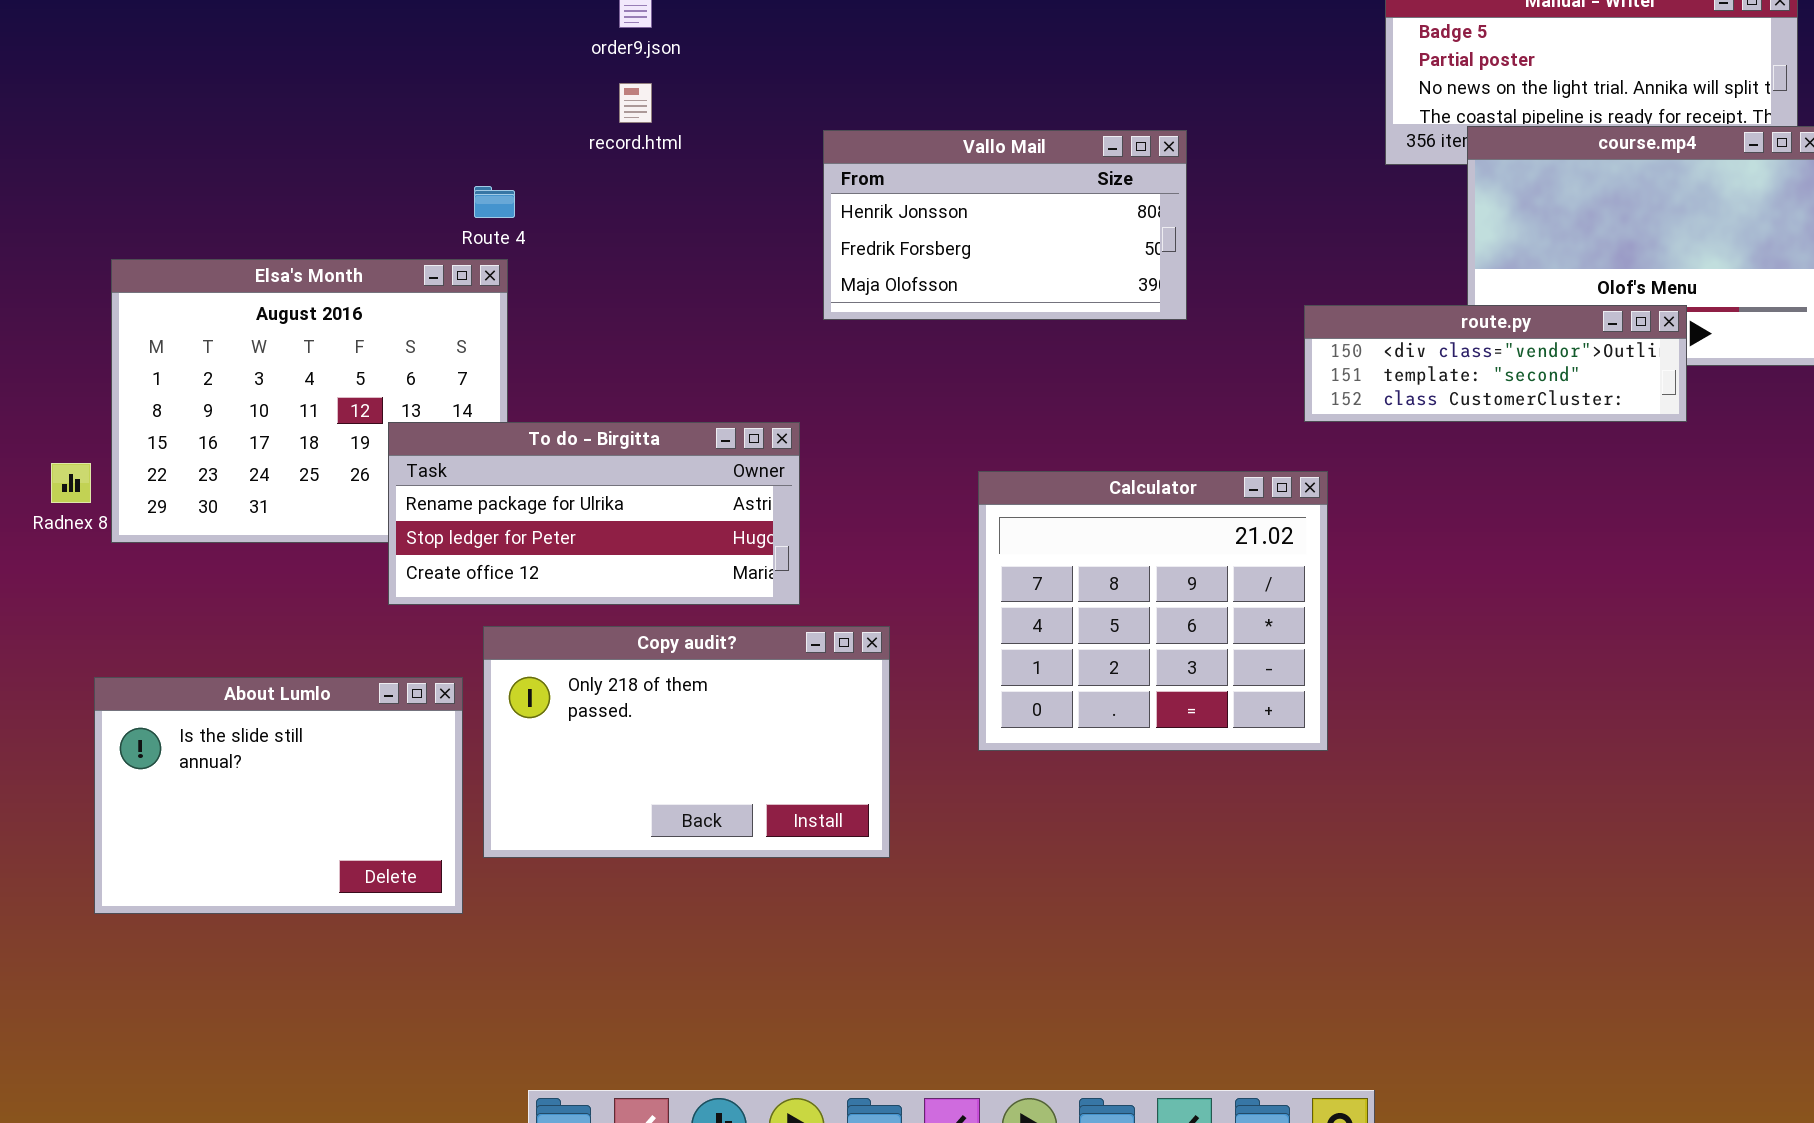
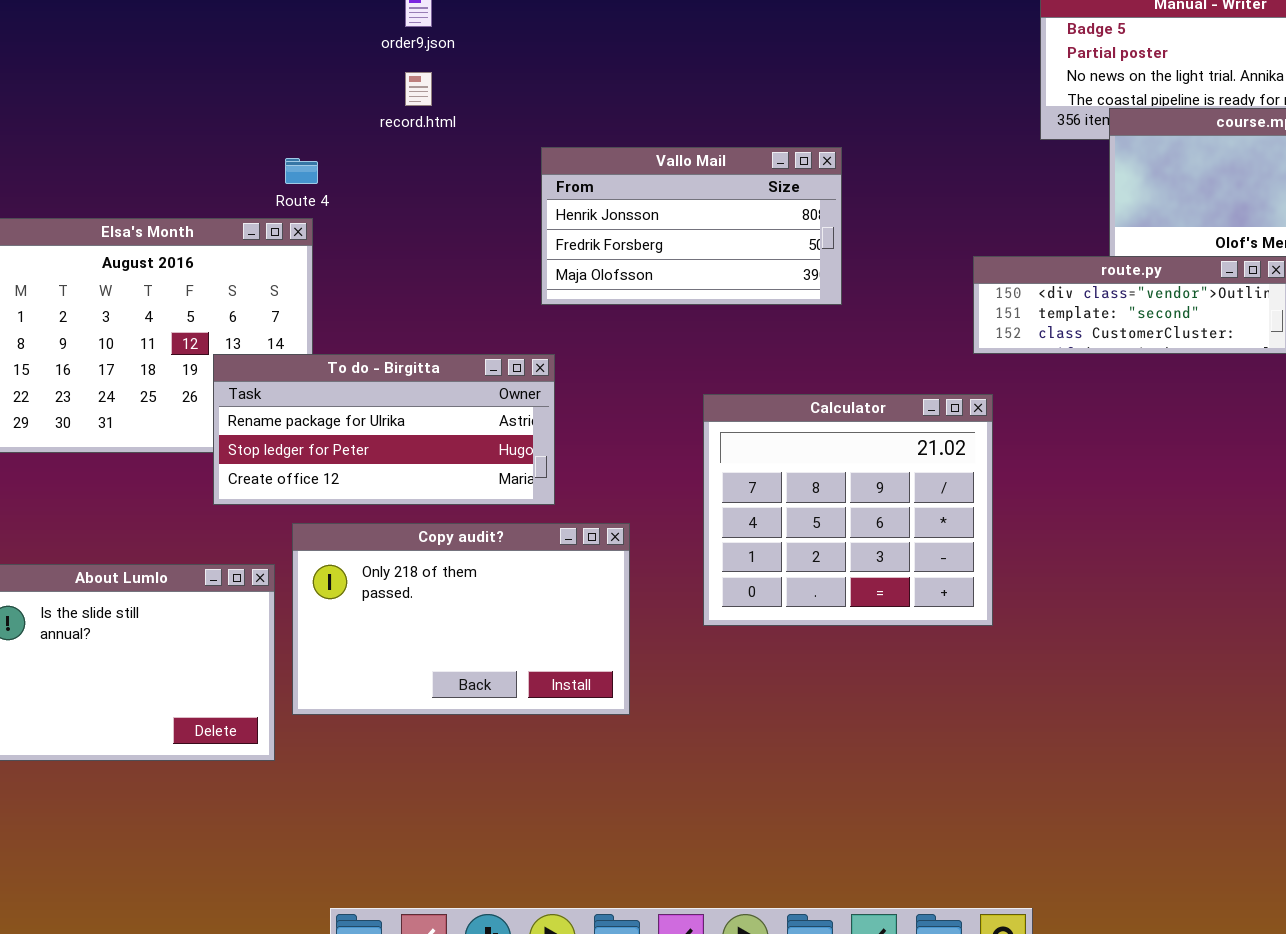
Vallo Mail: [823,130,1187,320] -> [541,147,842,305], moved

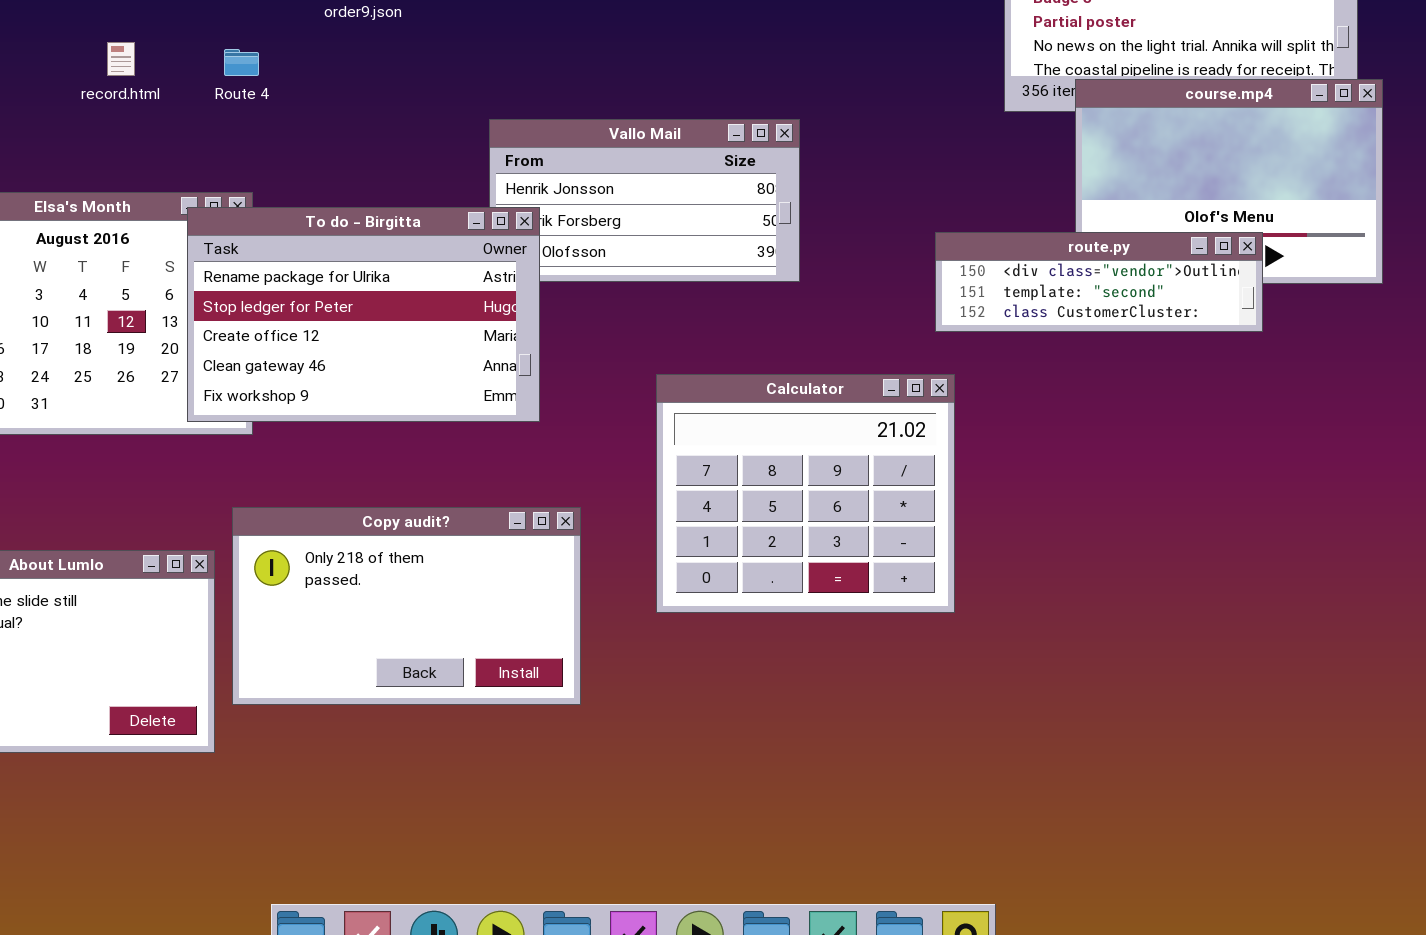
record.html: [405,72,432,106] -> [107,42,135,76], moved
Route 4: [285,158,318,184] -> [224,49,259,76], moved
To do - Birgitta: [213,354,555,505] -> [187,207,540,422], moved, resized

